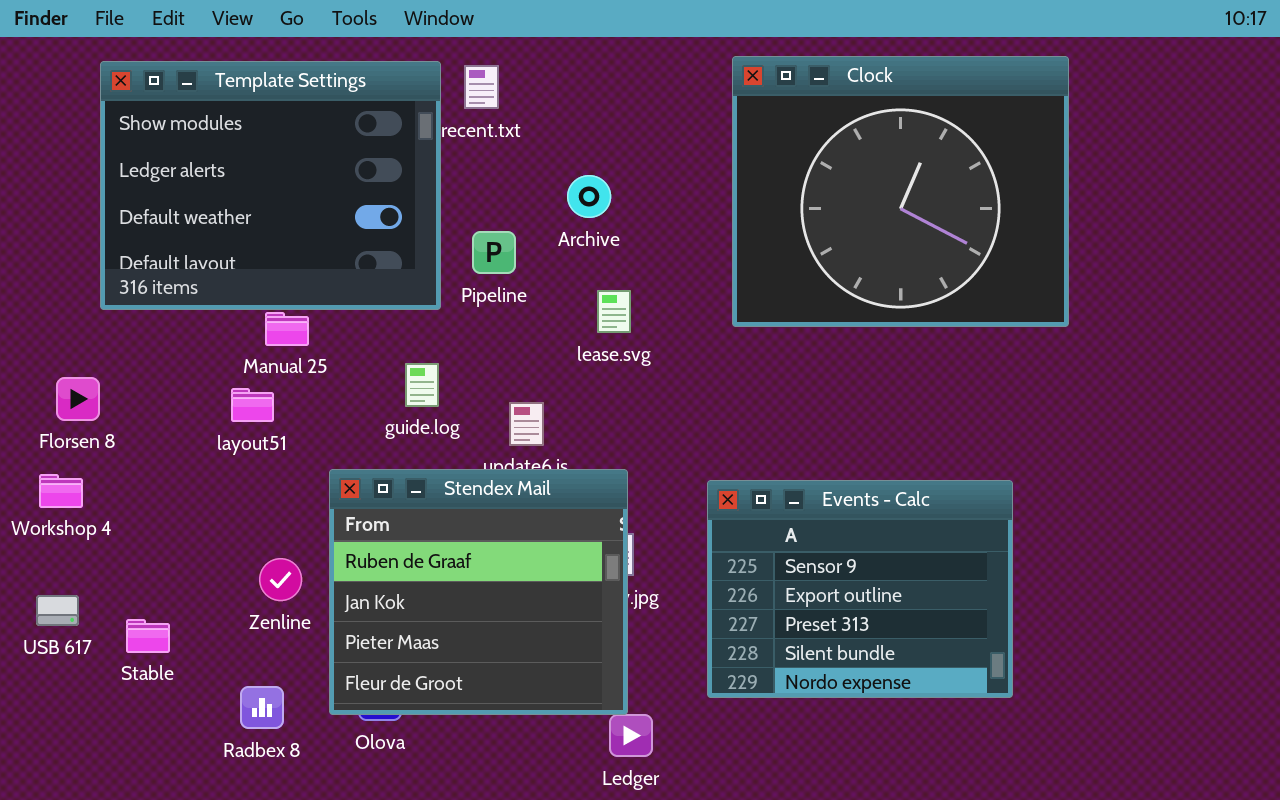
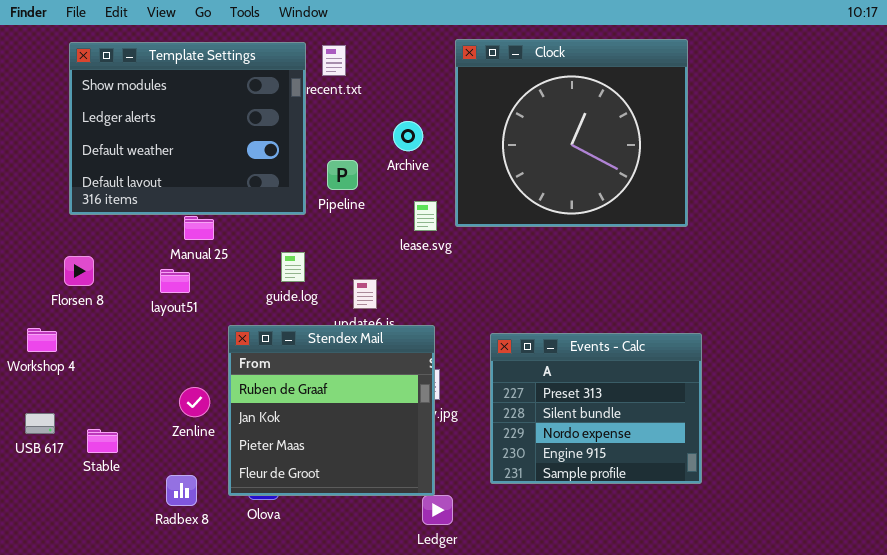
Clock: [732,56,1069,327] -> [455,39,688,227], moved
Florsen 8: [56,377,100,421] -> [64,256,94,286], moved
Events - Calc: [707,480,1013,698] -> [490,333,702,484], scrolled down 2 rows

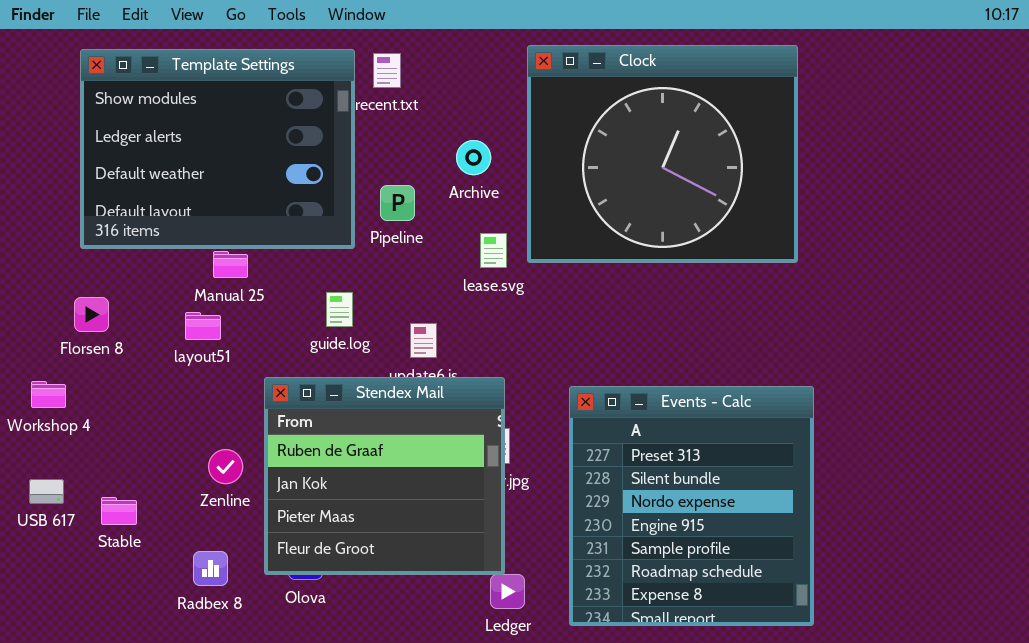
Events - Calc: [490,333,702,484] -> [569,386,814,626], resized

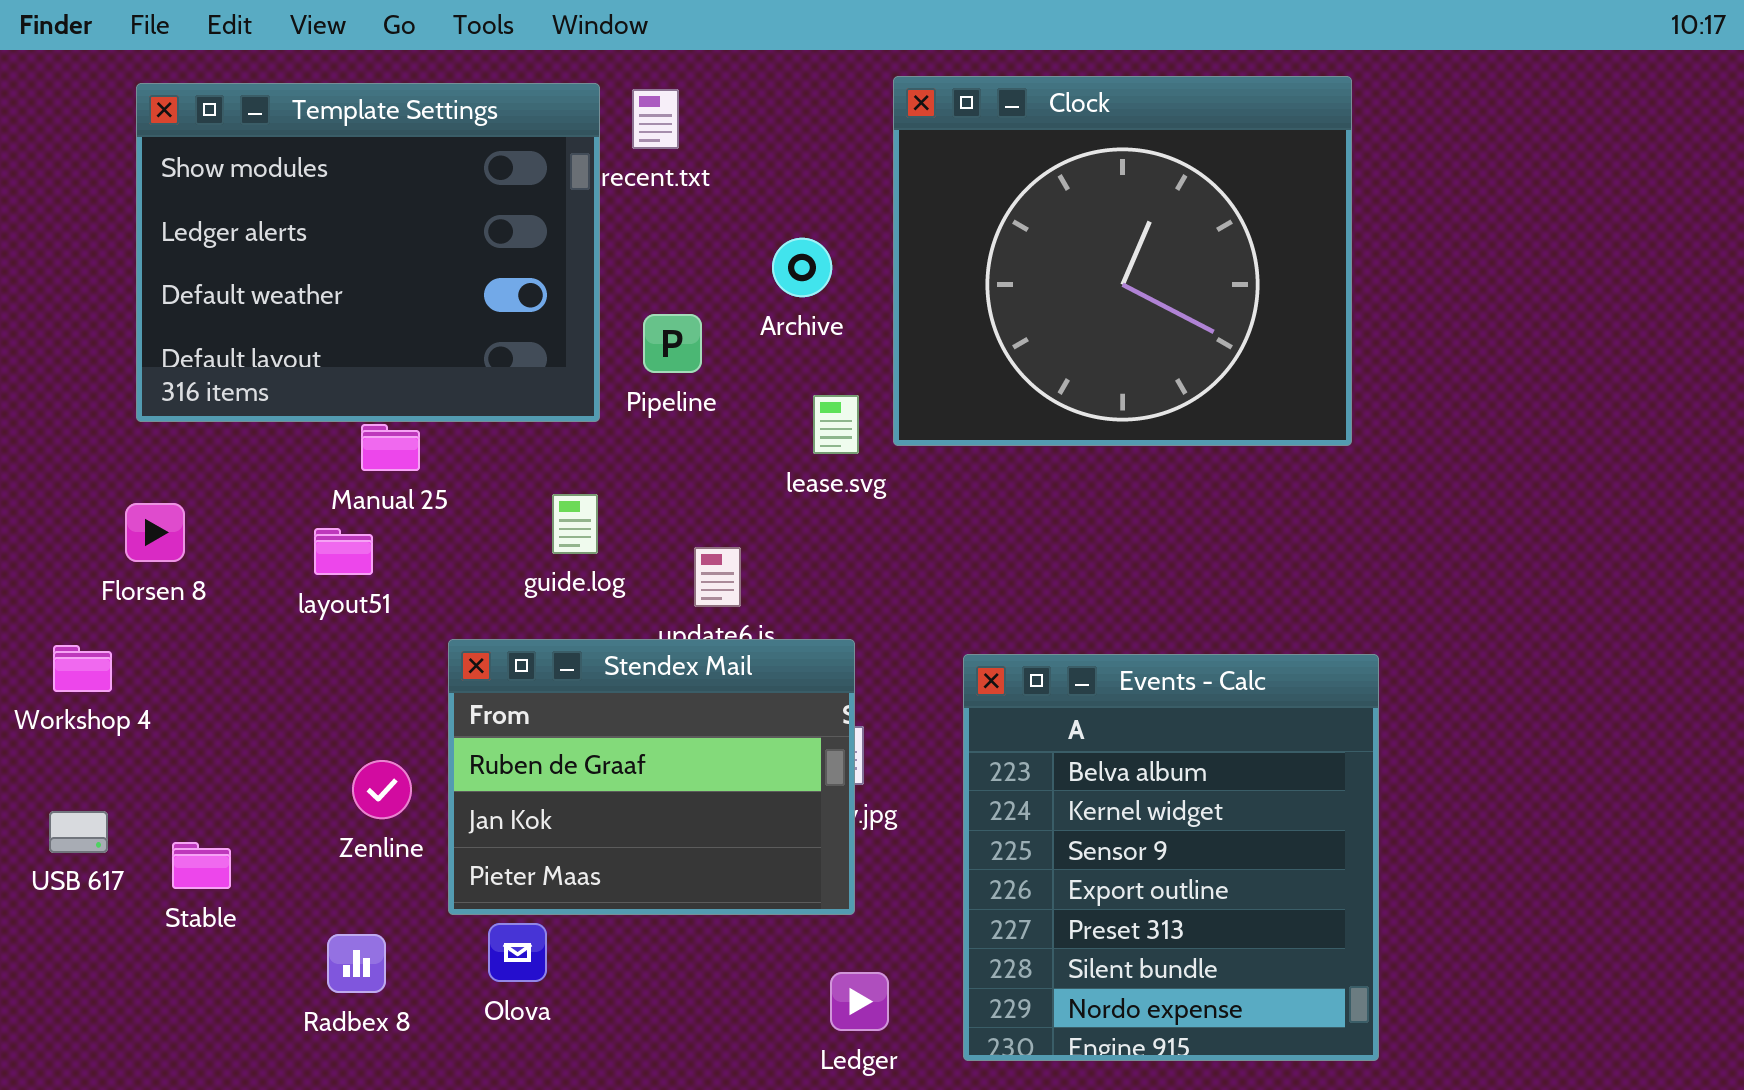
Stendex Mail: [264,377,505,575] -> [448,639,855,915], resized
Events - Calc: [569,386,814,626] -> [963,654,1379,1061], scrolled up 4 rows

